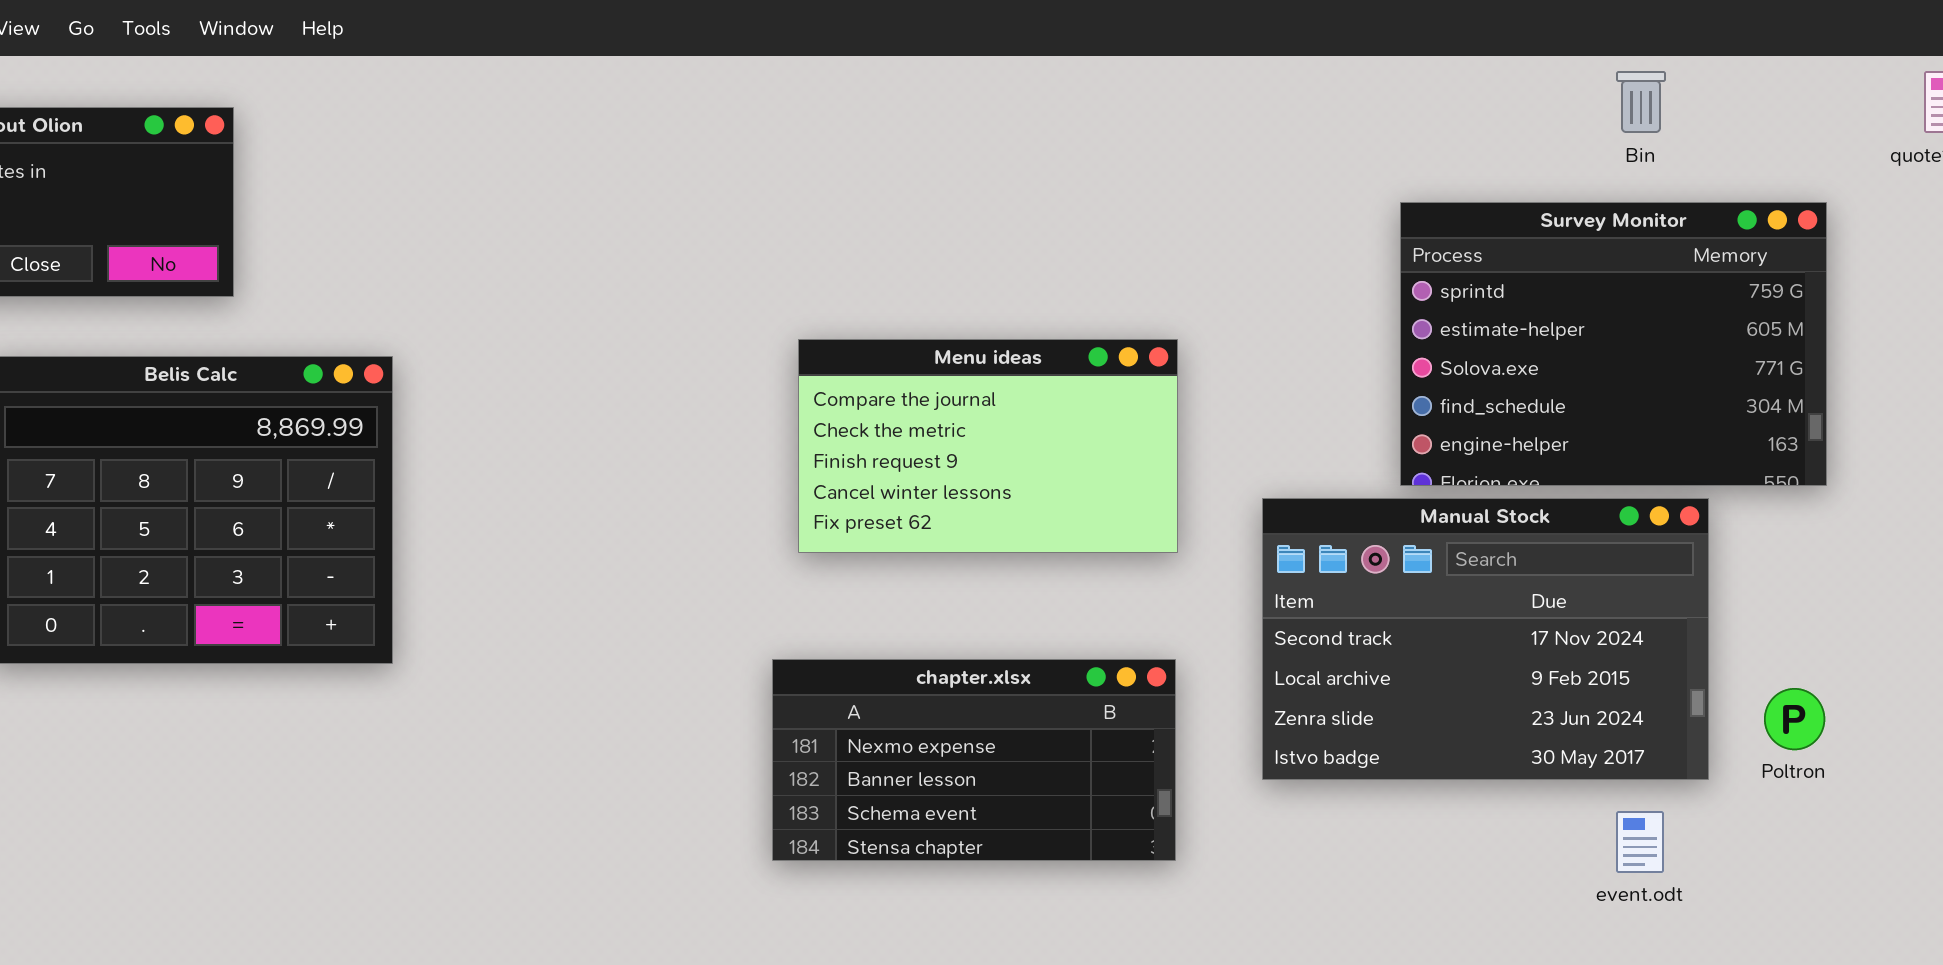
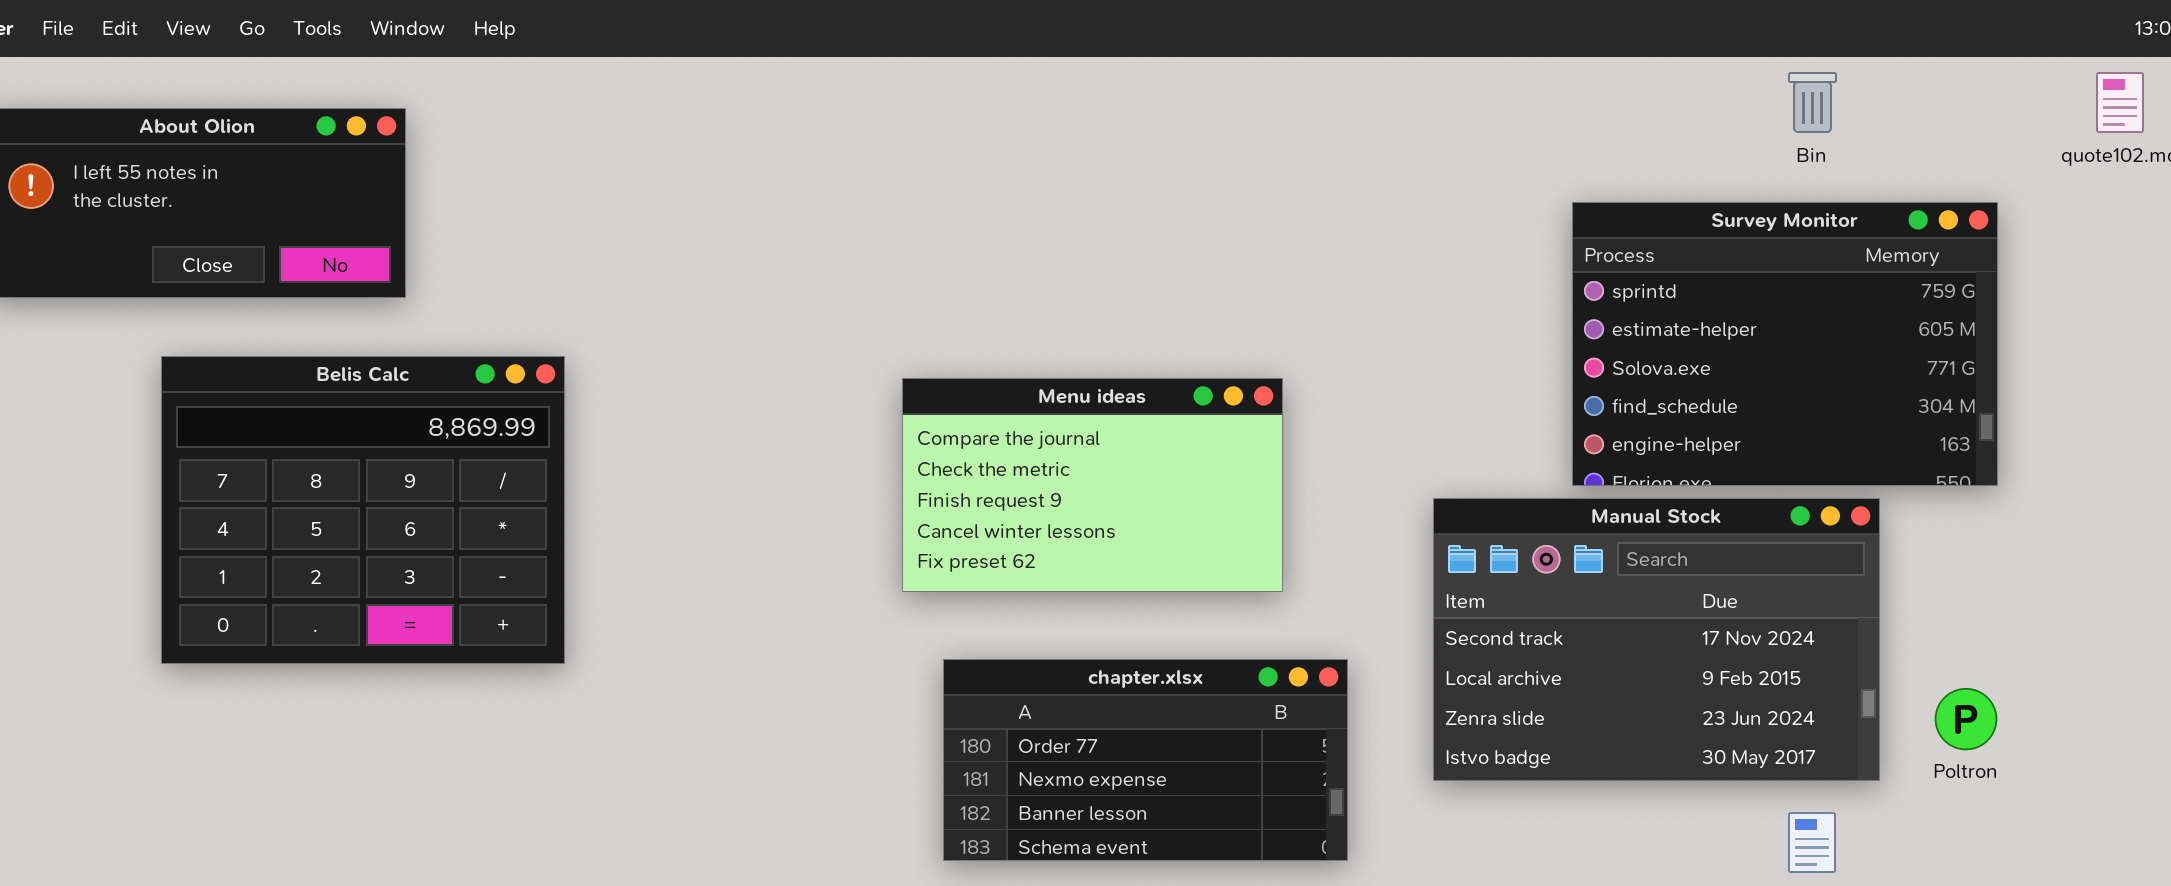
Menu ideas: [798,339,1178,553] -> [902,378,1283,592], moved
chapter.xlsx: [772,659,1176,861] -> [943,659,1348,861], scrolled up 1 row

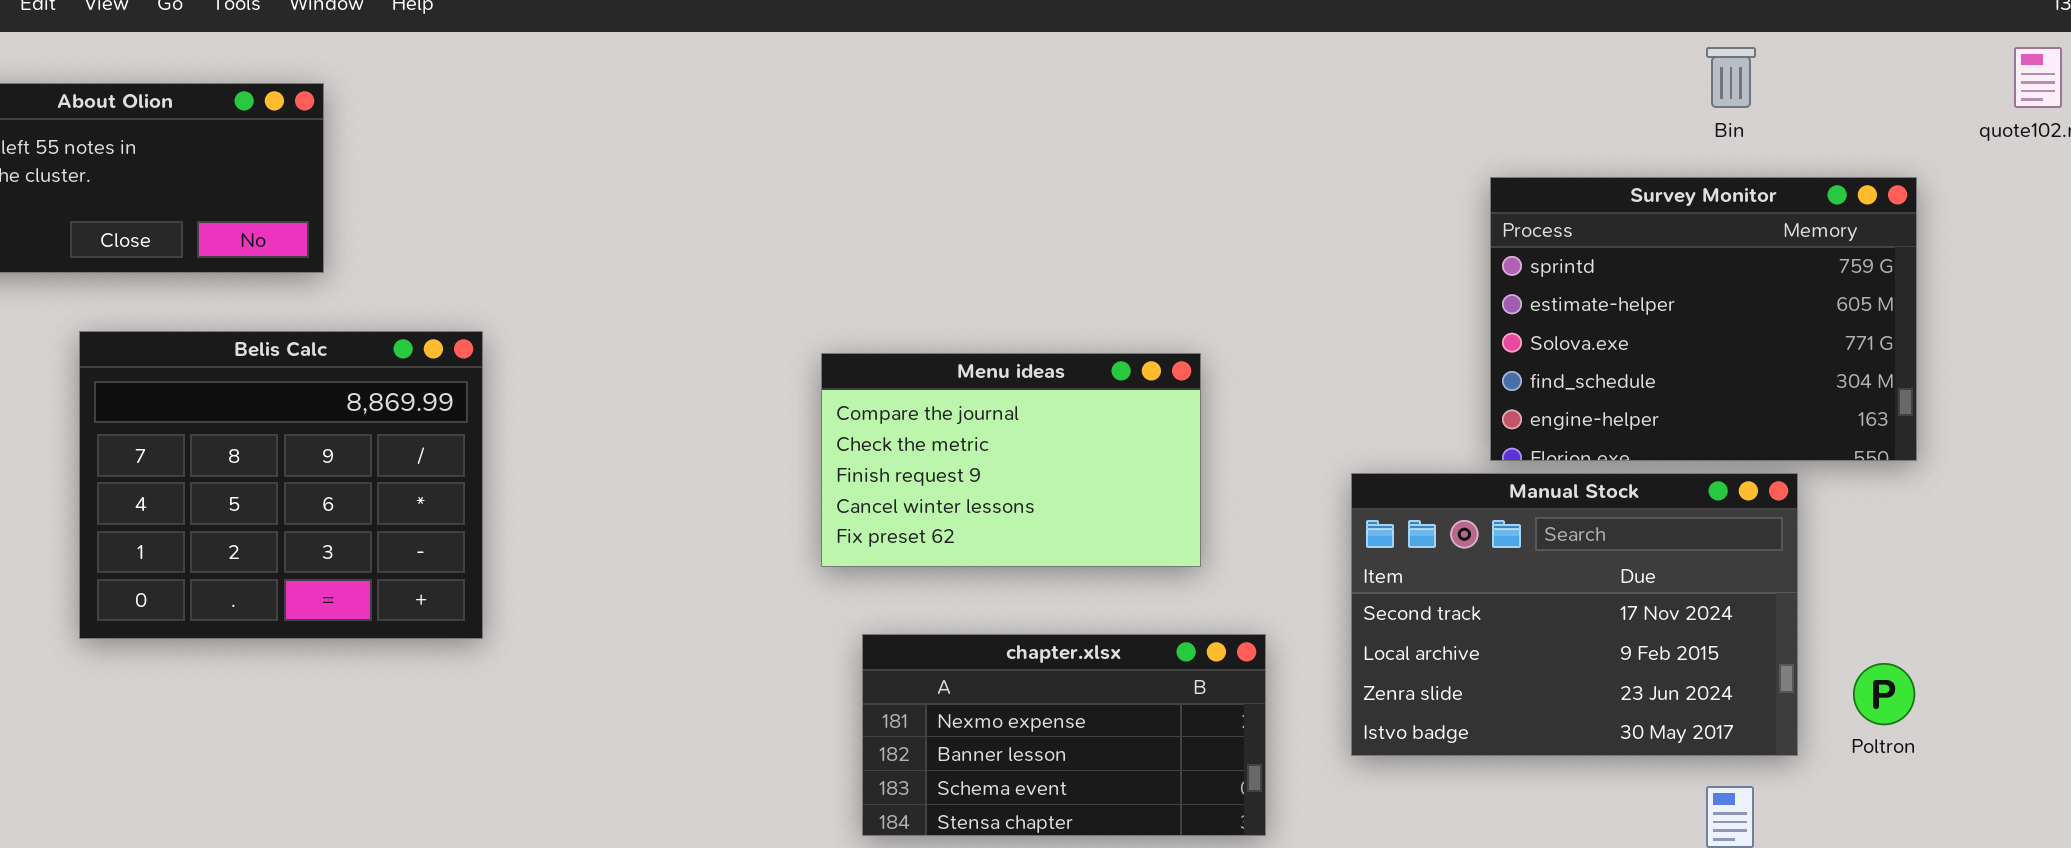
chapter.xlsx: [943,659,1348,861] -> [862,634,1266,836], scrolled down 1 row

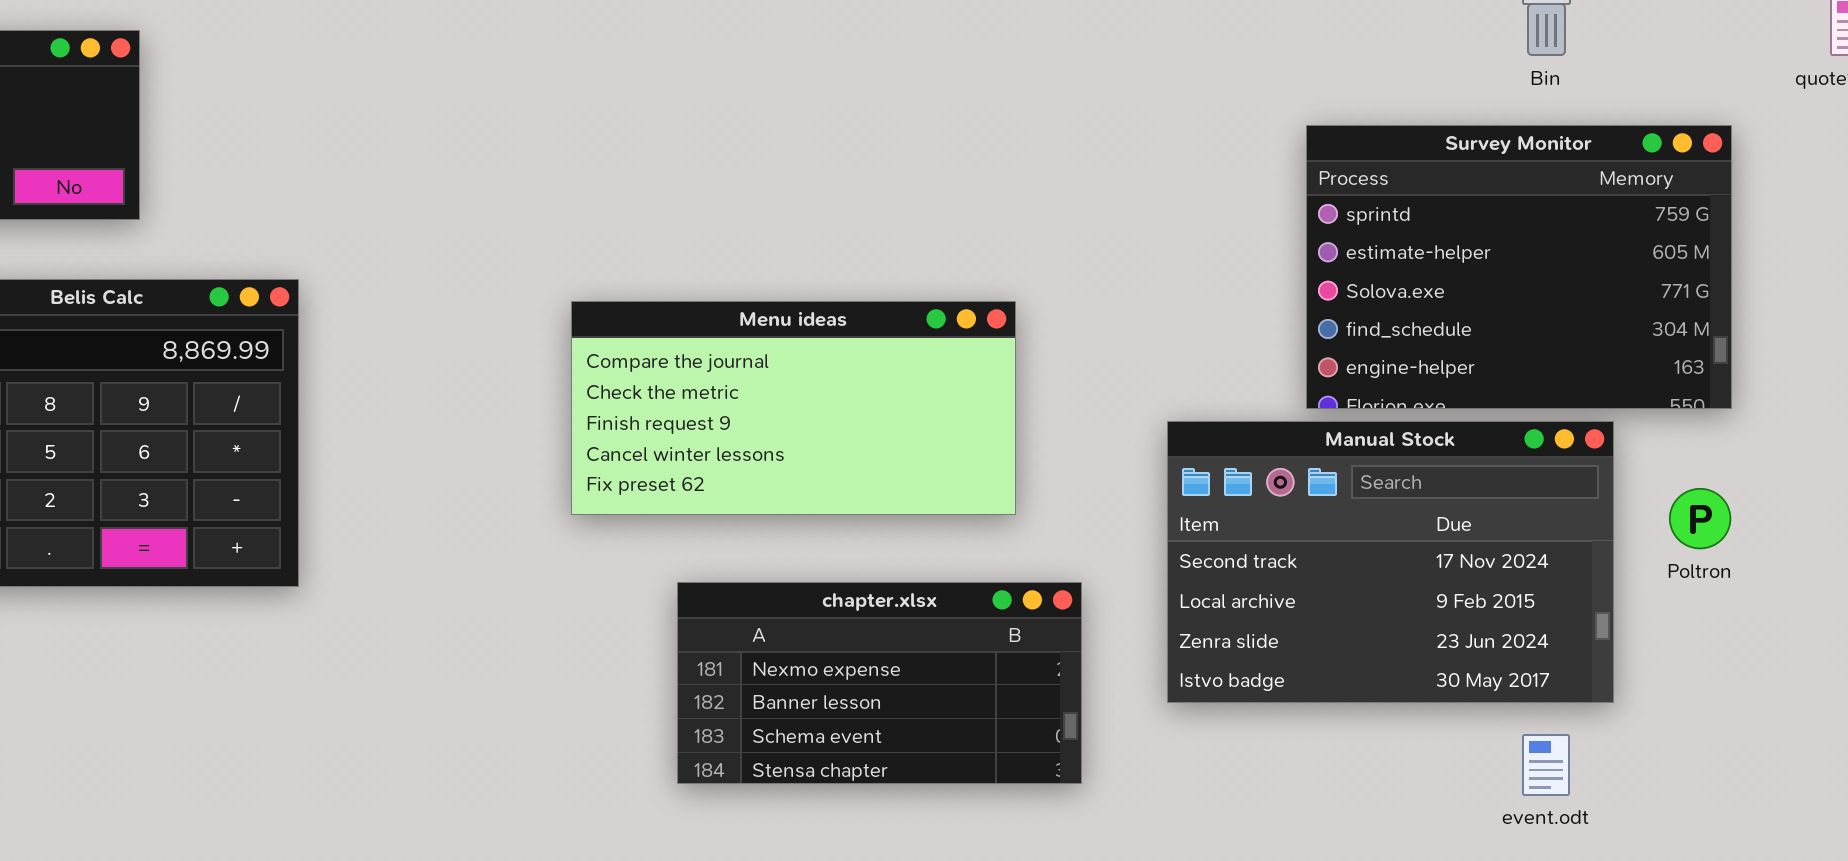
Menu ideas: [821,353,1201,567] -> [571,301,1016,515], resized
Poltron: [1853,663,1915,725] -> [1669,488,1731,549], moved

